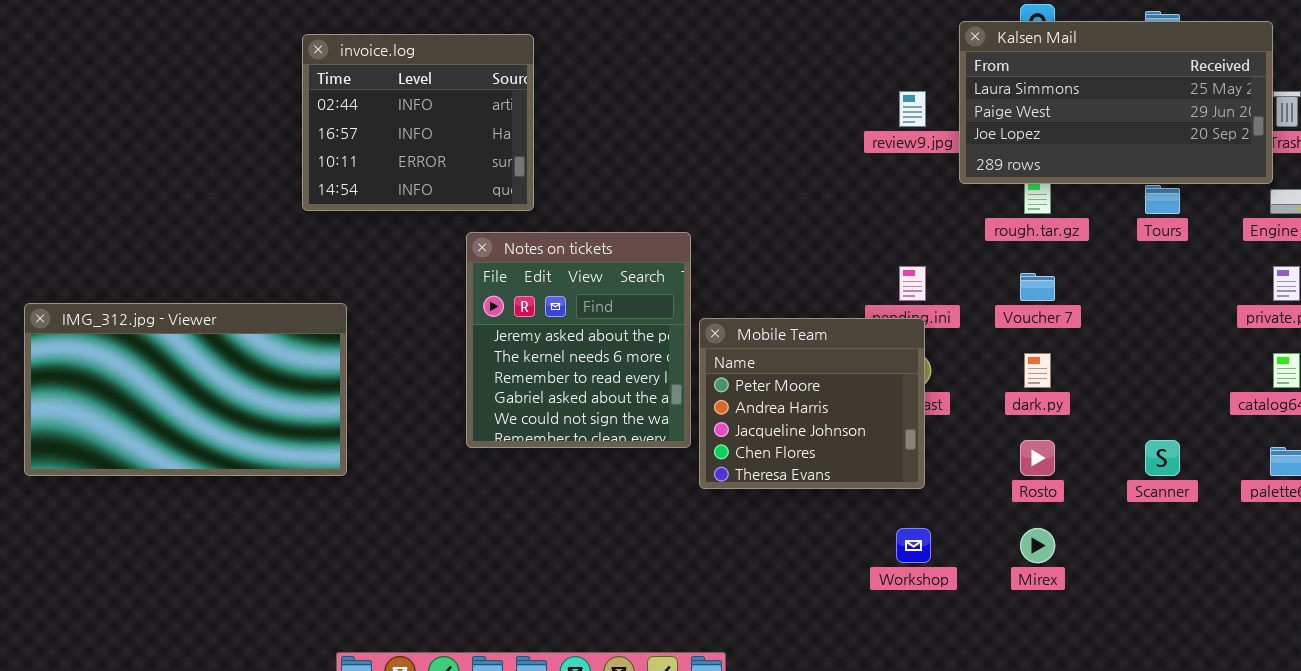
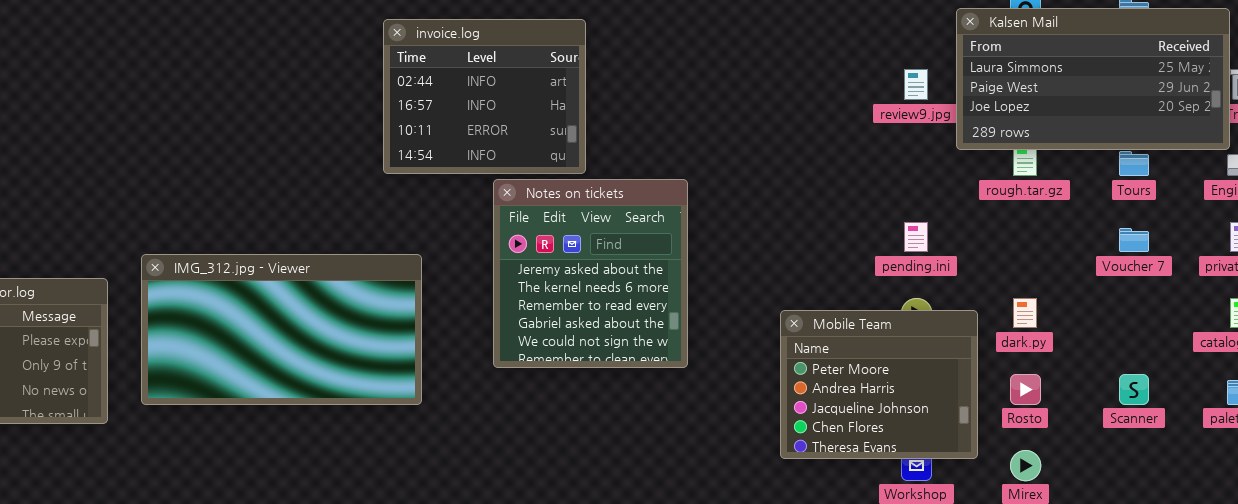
Notes on tickets: [466,232,691,448] -> [493,179,688,368], moved
Voucher 7: [1020,273,1055,301] -> [1119,228,1149,252], moved
Mobile Team: [699,318,925,489] -> [780,310,978,459], moved

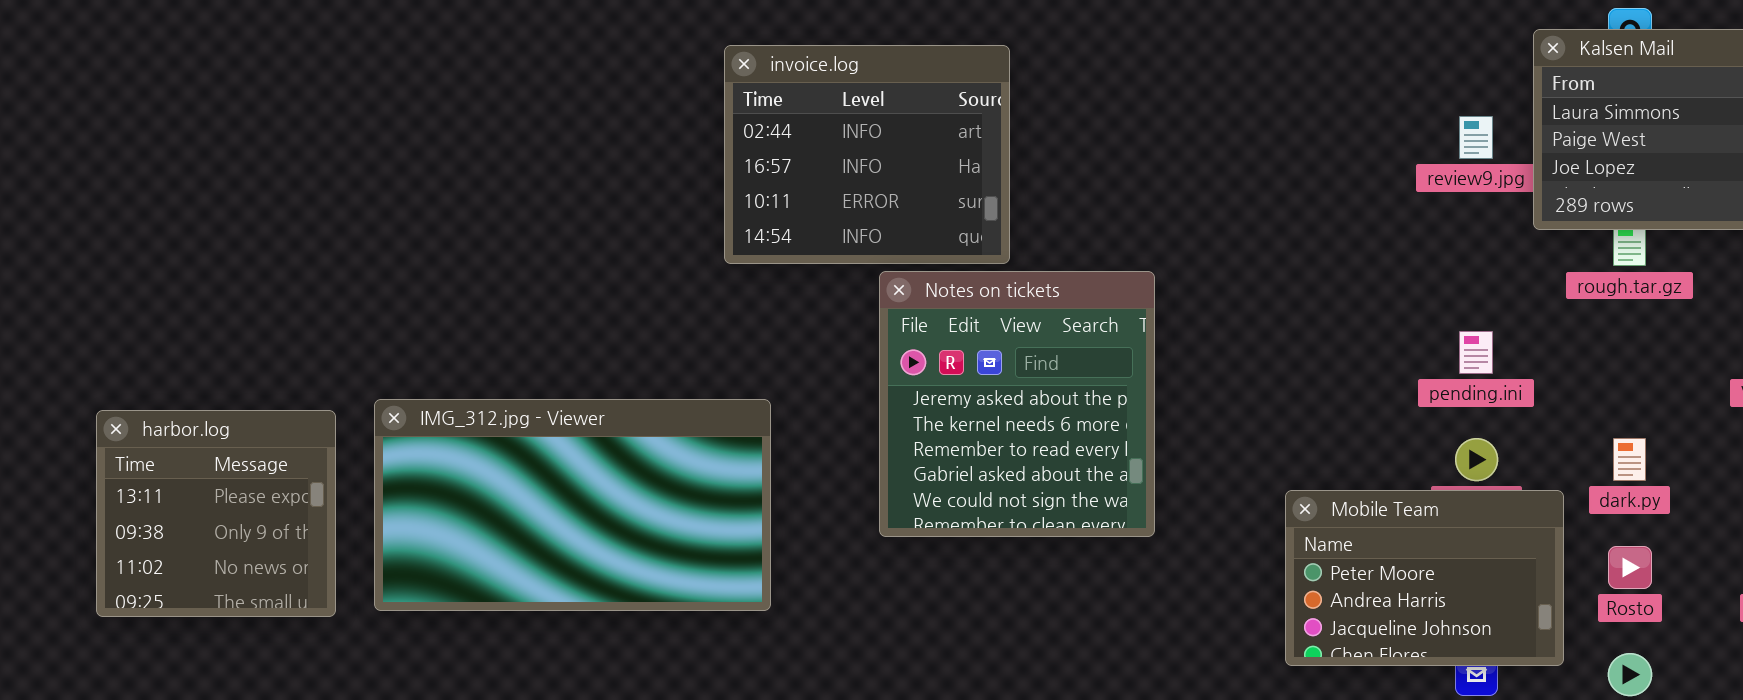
IMG_312.jpg - Viewer: [141,254,422,405] -> [374,399,771,611], moved
Mobile Team: [780,310,978,459] -> [1285,490,1564,666], resized

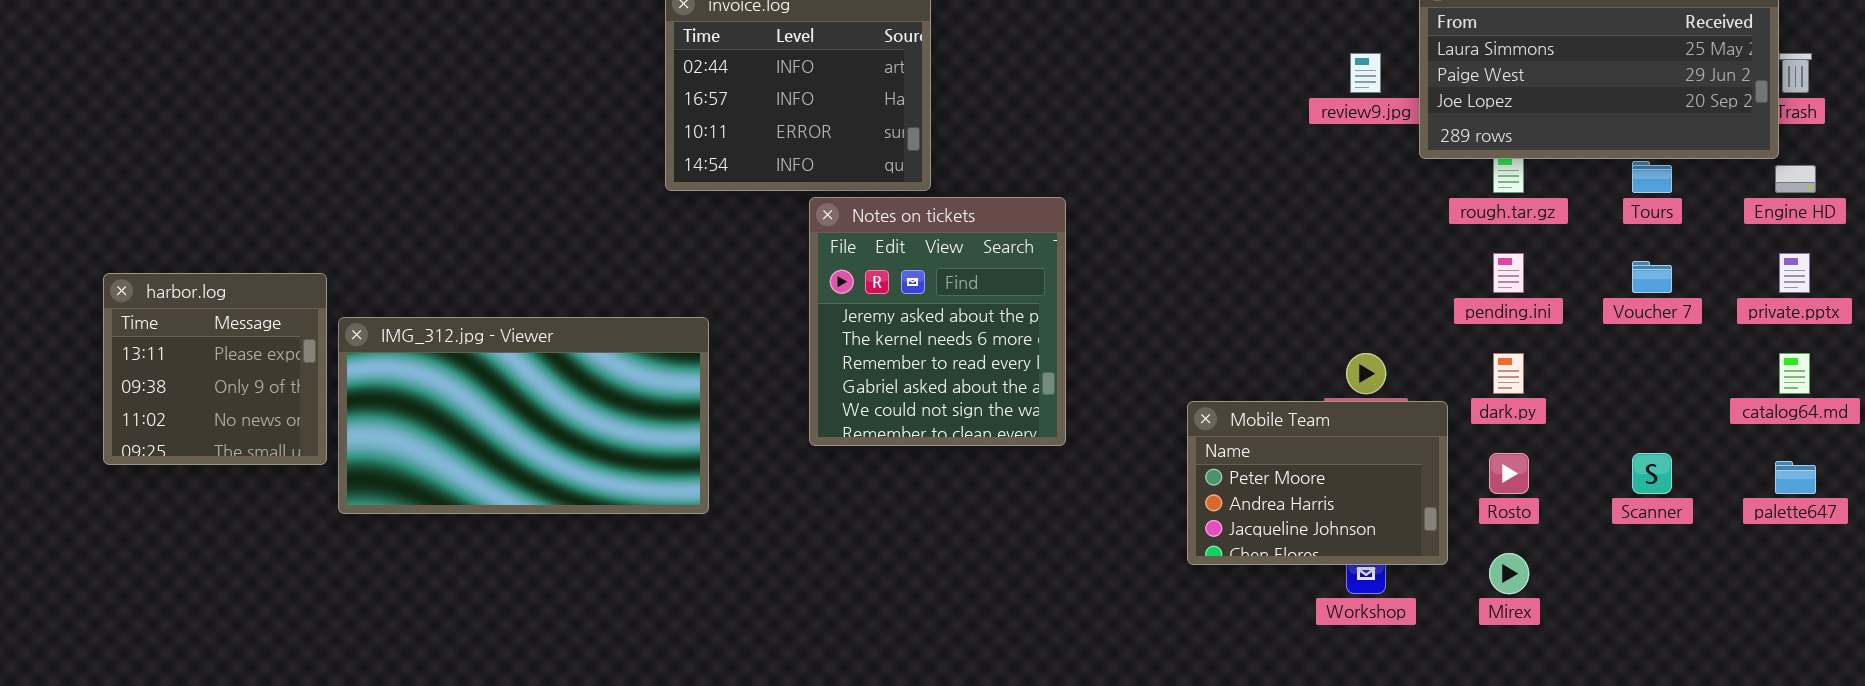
pending.ini: [1459,331,1493,374] -> [1493,253,1524,293], moved
harbor.log: [96,410,336,617] -> [103,273,327,465], moved

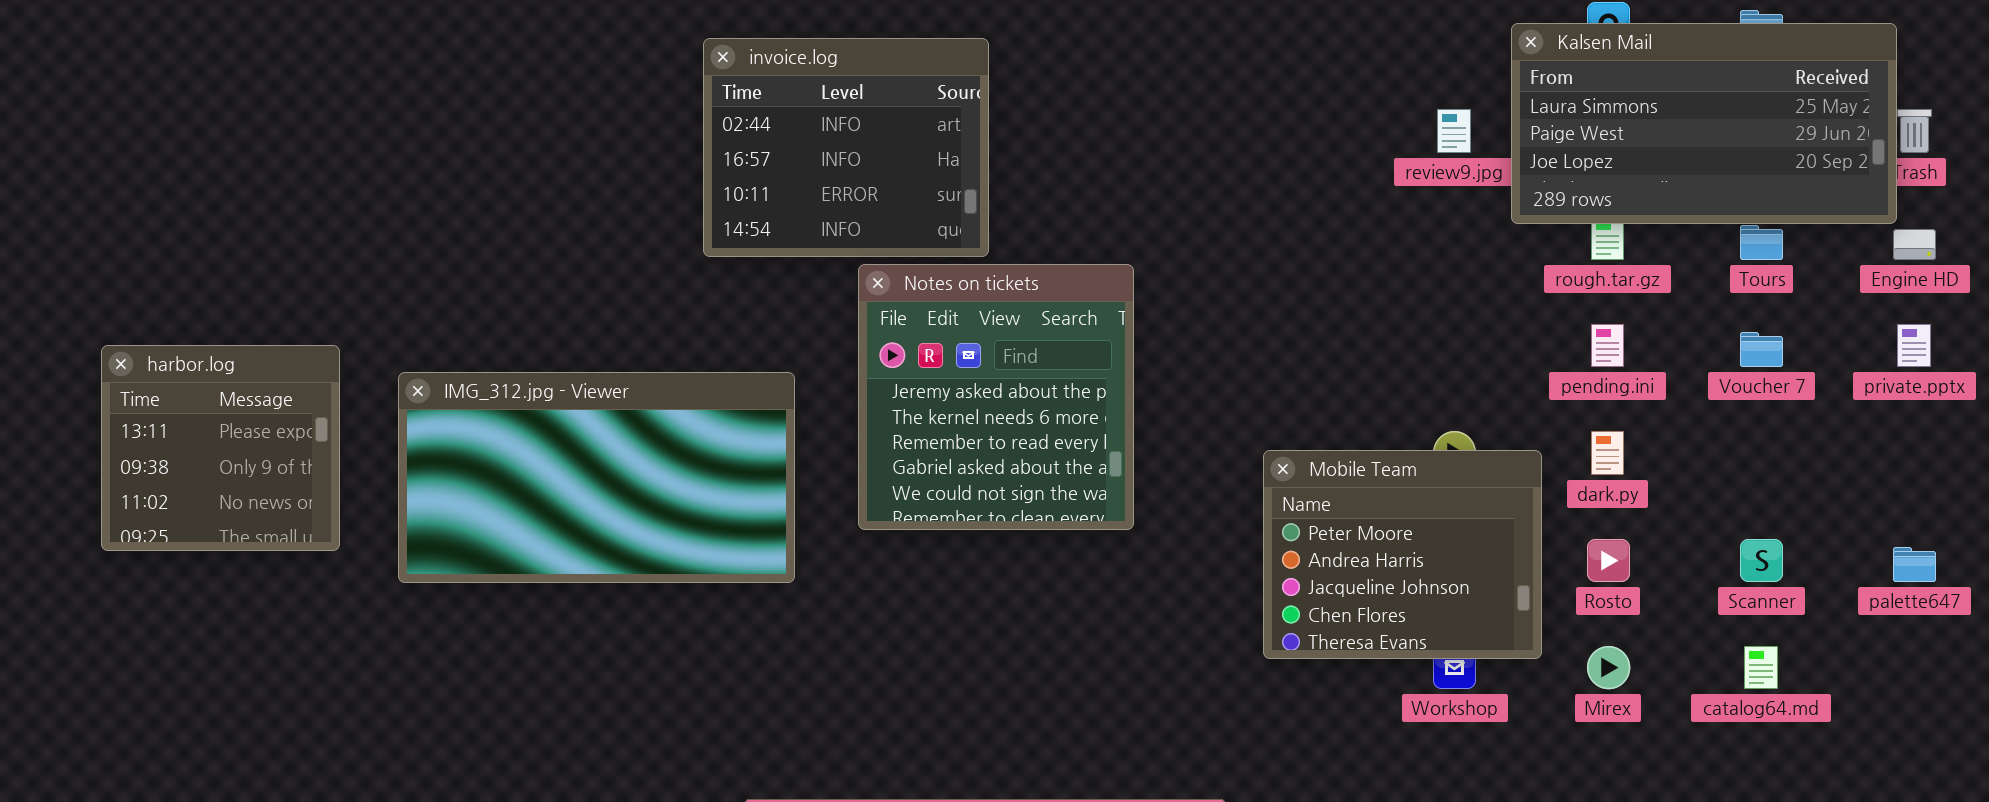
IMG_312.jpg - Viewer: [338,317,709,514] -> [398,372,795,583], moved
catalog64.md: [1779,353,1810,394] -> [1744,646,1778,689], moved
Mobile Team: [1187,401,1448,565] -> [1263,450,1542,659], resized

